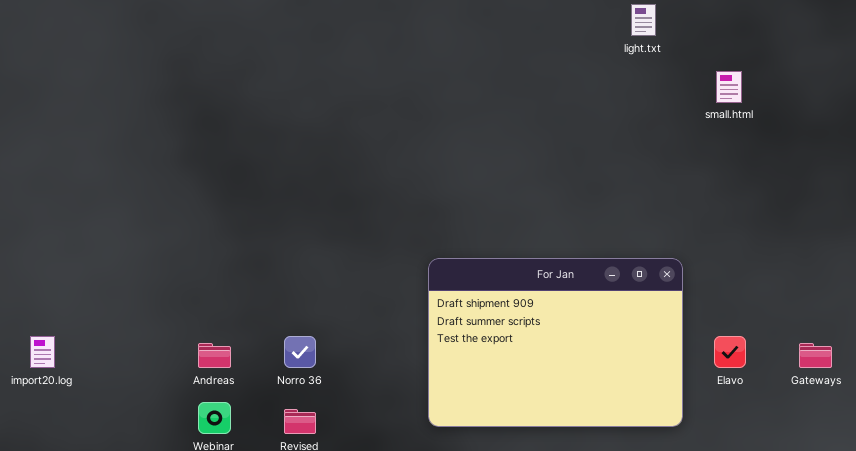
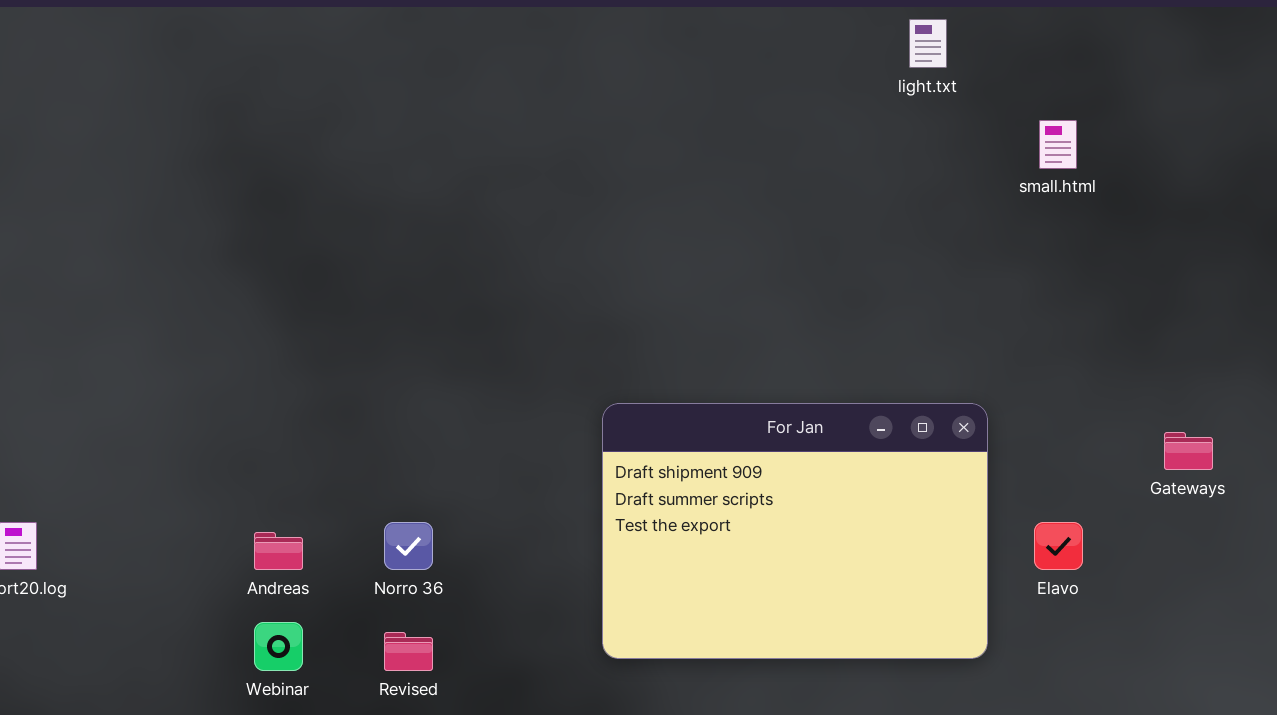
Gateways: [799,343,832,368] -> [1164,432,1213,470], moved

